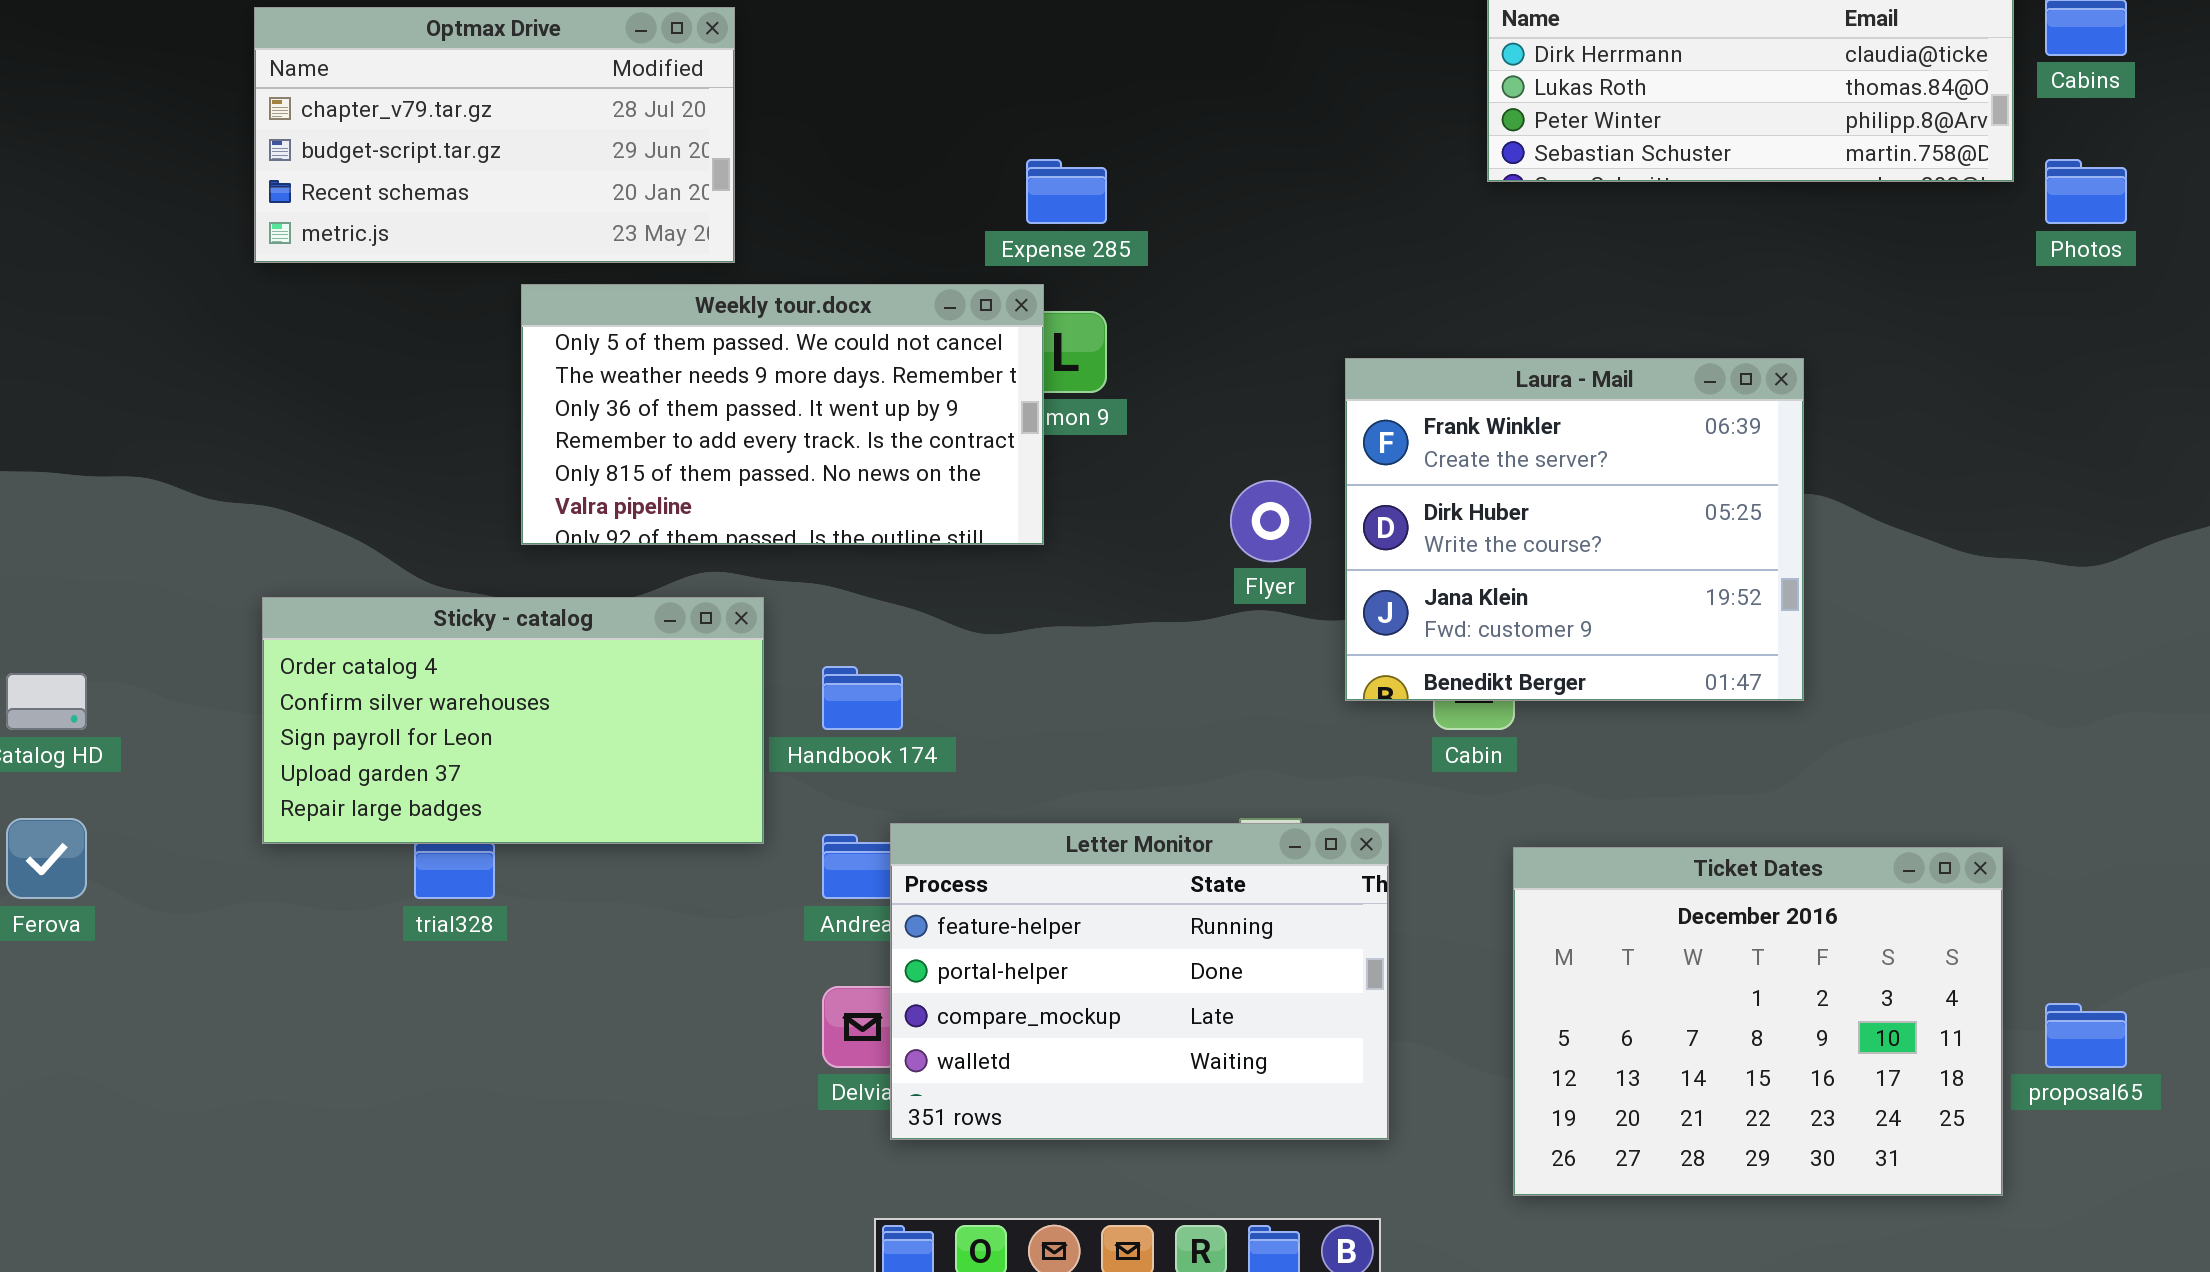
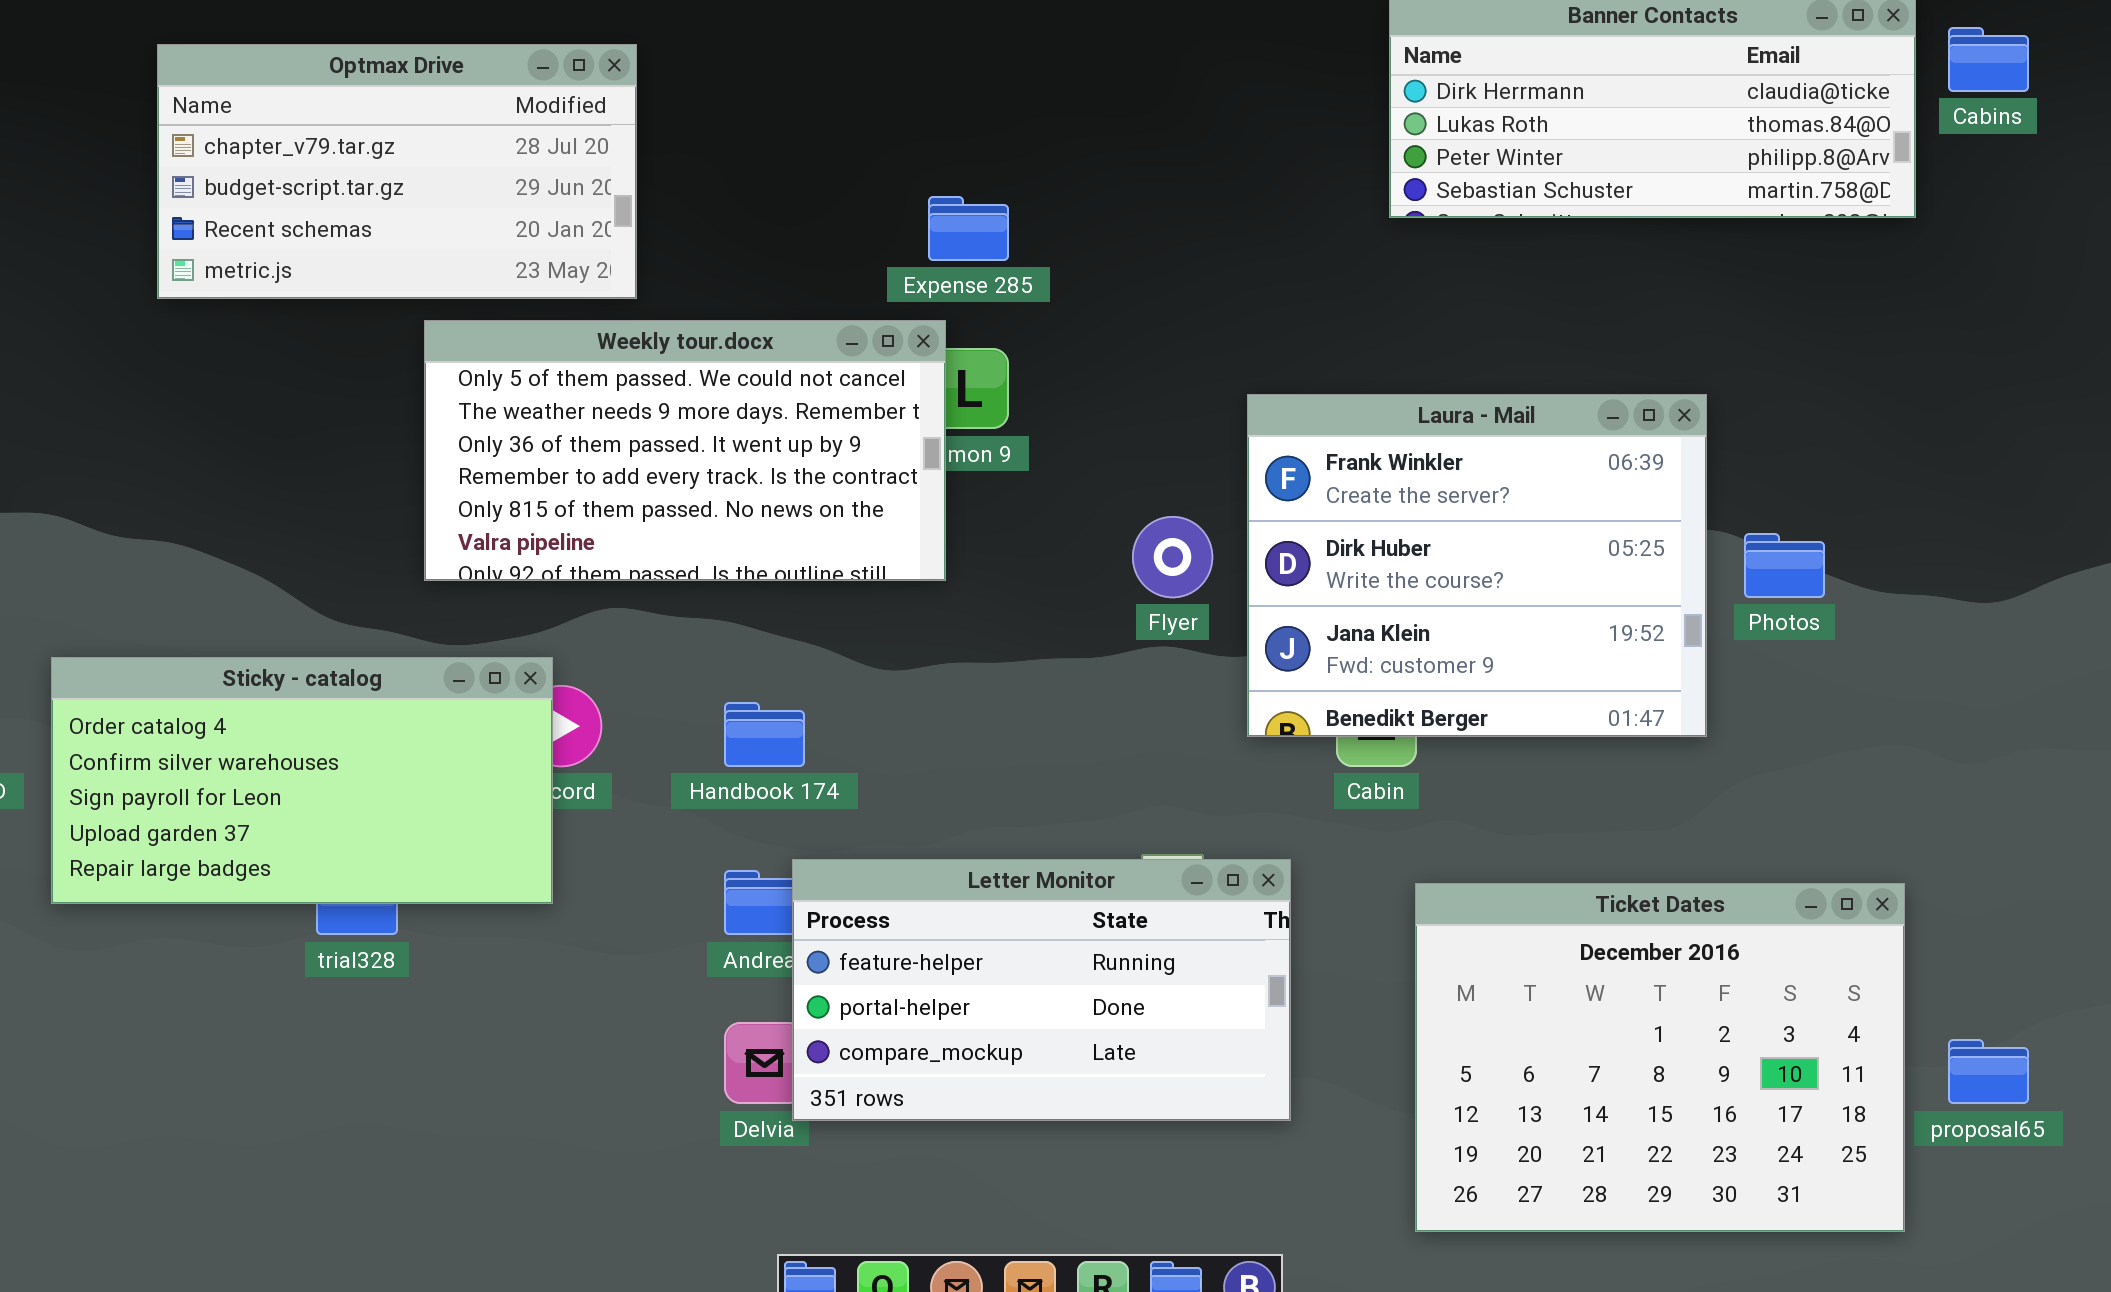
Photos: [2045,159,2127,224] -> [1744,533,1825,598], moved
Sticky - catalog: [262,597,764,844] -> [51,657,553,904], moved
Letter Monitor: [890,823,1389,1140] -> [792,859,1291,1121], resized

